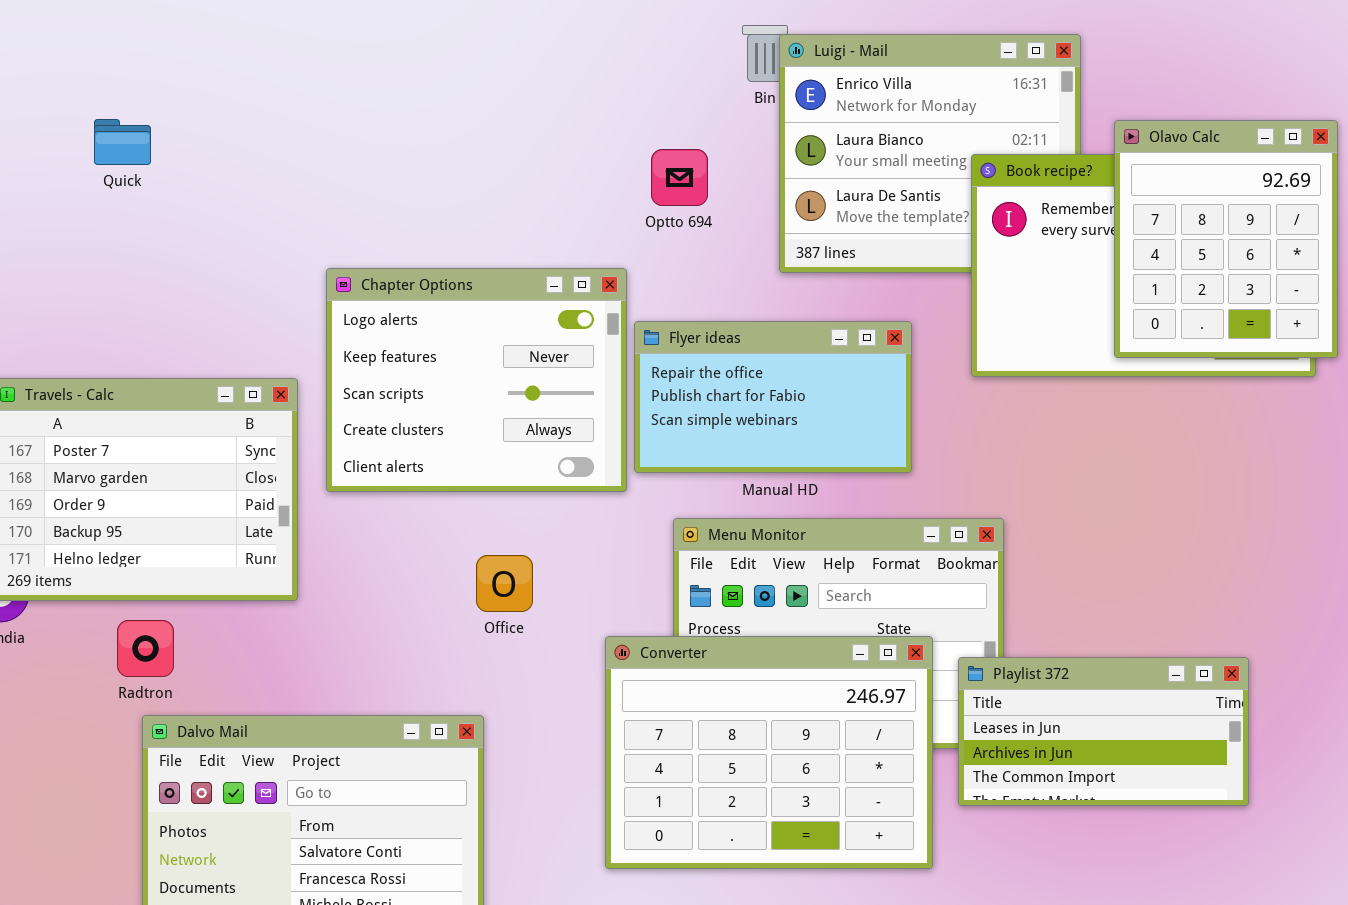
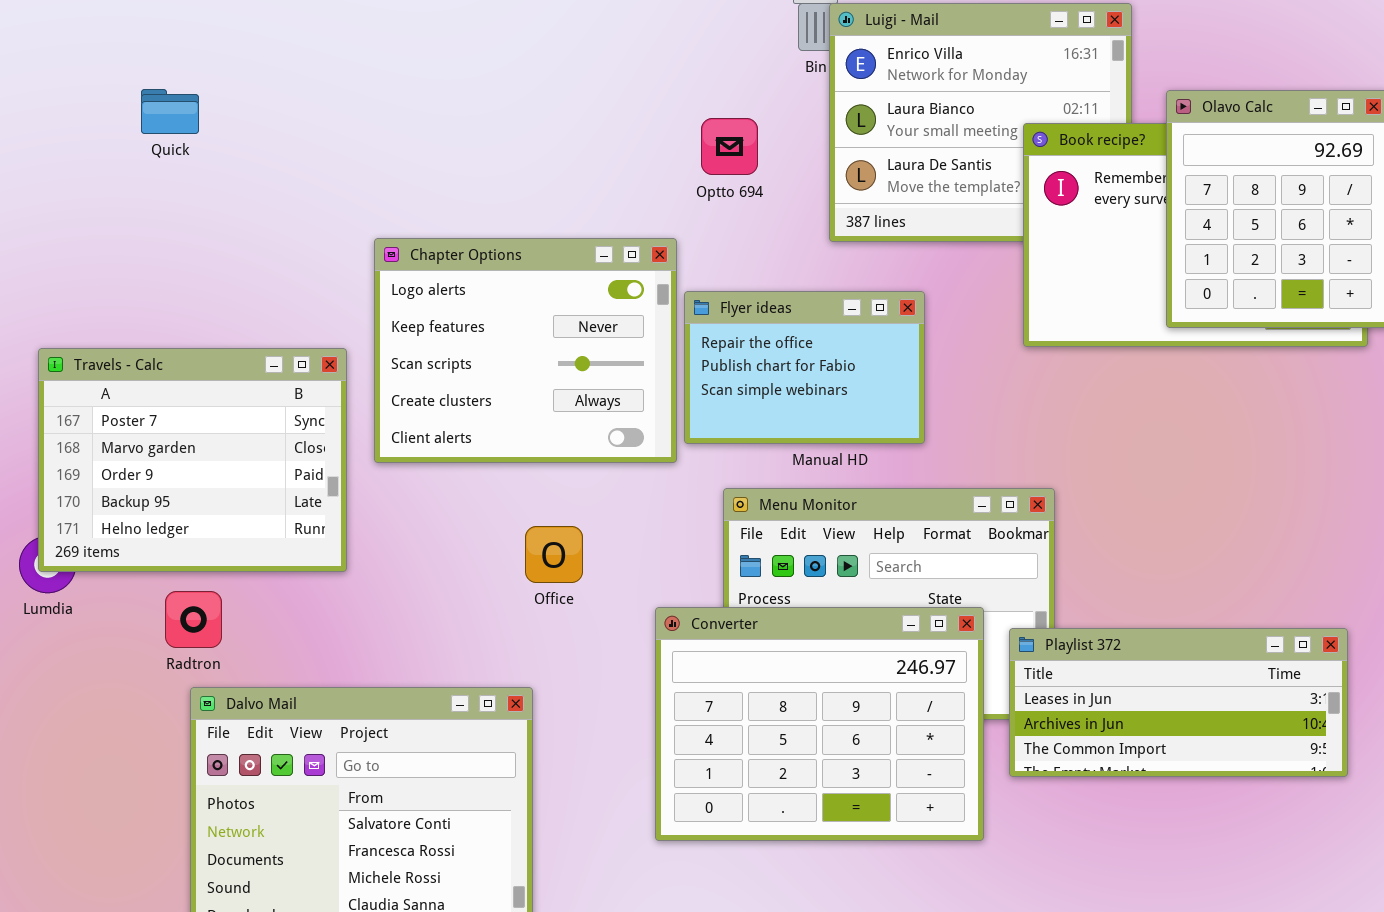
Flyer ideas: [634,321,912,473] -> [684,291,925,444], resized
Playlist 372: [958,657,1249,806] -> [1009,628,1348,777], resized

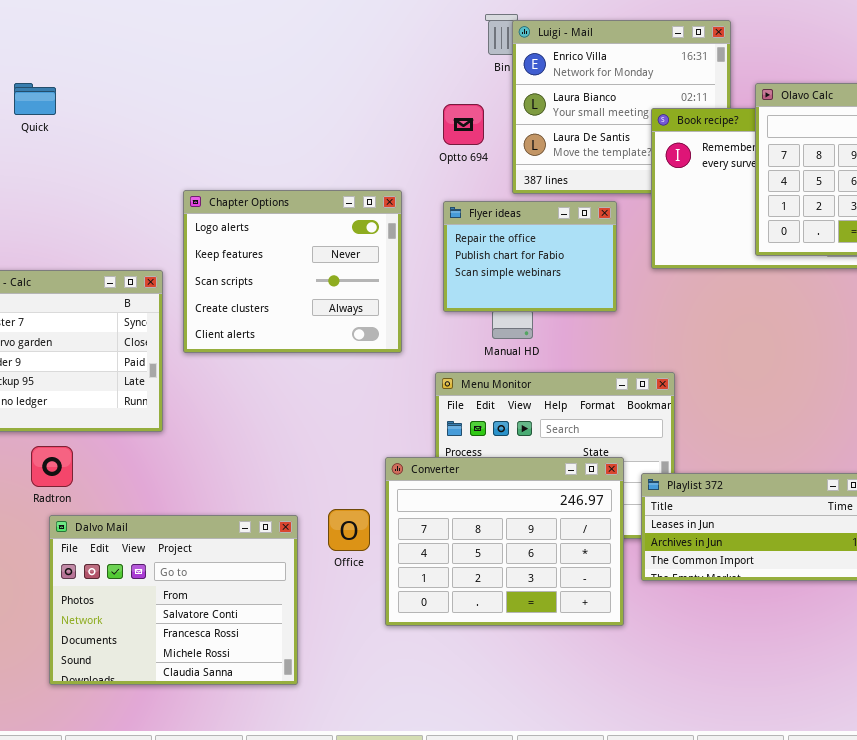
Optto 694: [701,118,758,175] -> [443,104,484,145], moved
Flyer ideas: [684,291,925,444] -> [443,201,617,312], moved
Office: [525,526,583,583] -> [328,509,370,551], moved

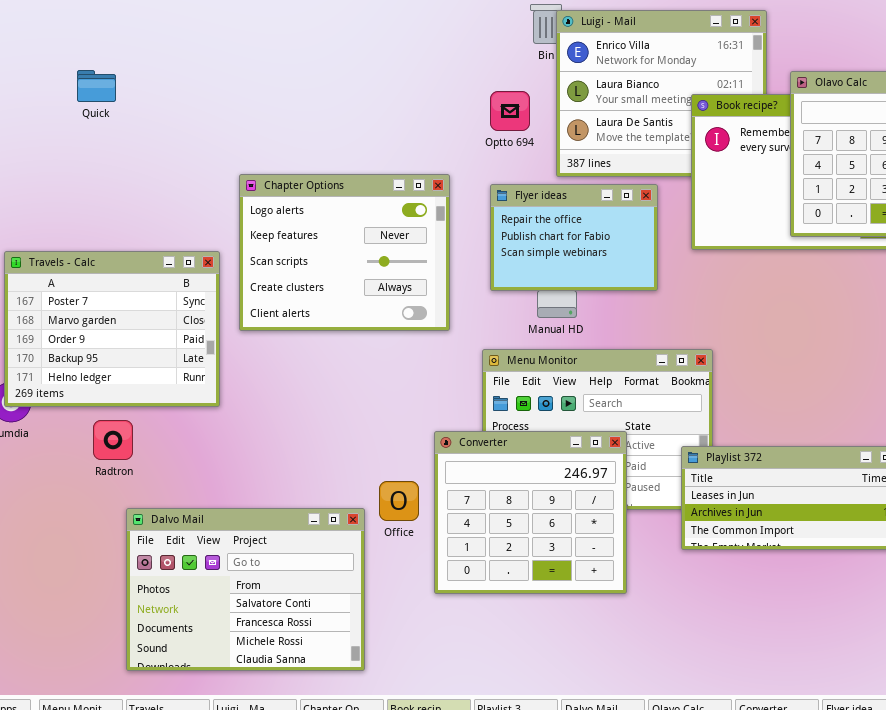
Converter: [385,457,624,626] -> [434,431,627,594], resized
Dalvo Mail: [49,515,298,685] -> [126,508,365,671], moved

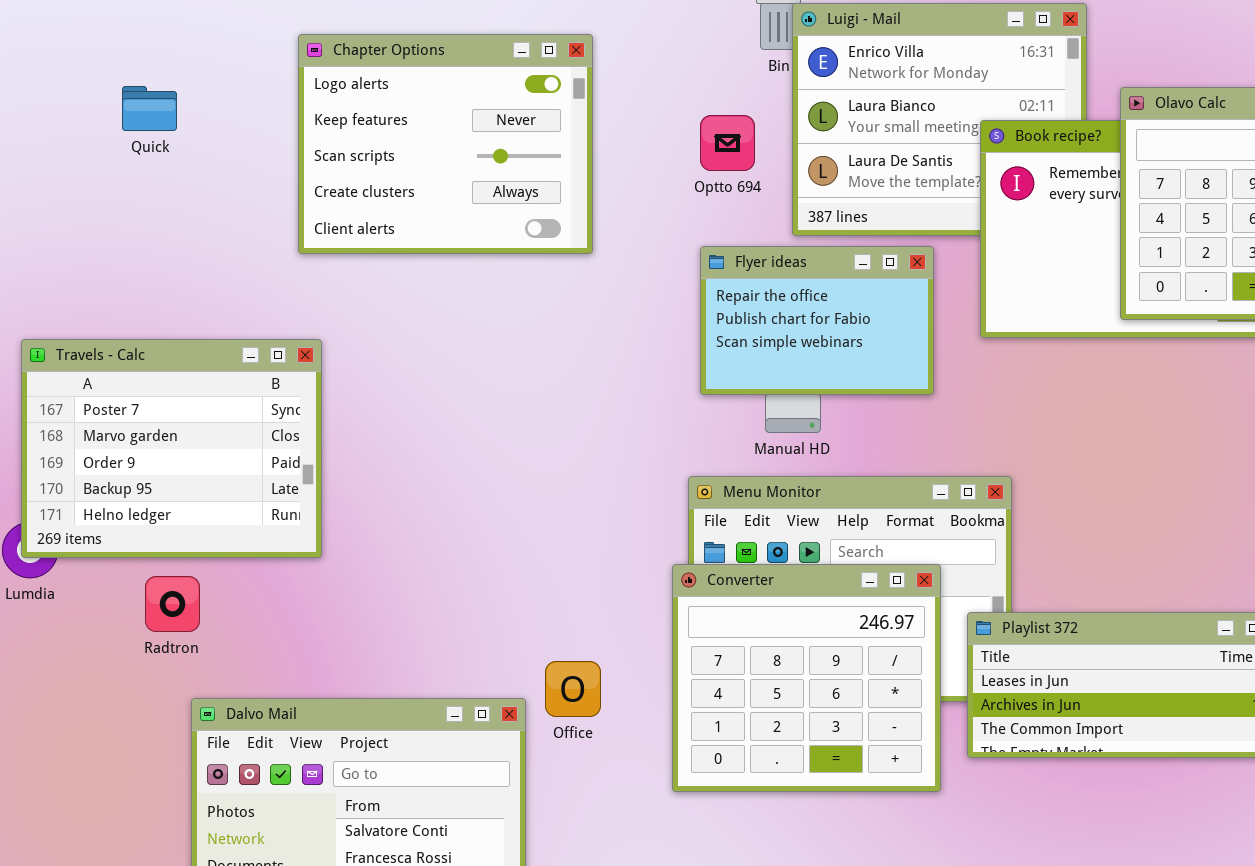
Chapter Options: [239,174,450,331] -> [298,34,593,254], moved
Converter: [434,431,627,594] -> [672,564,941,792], moved

